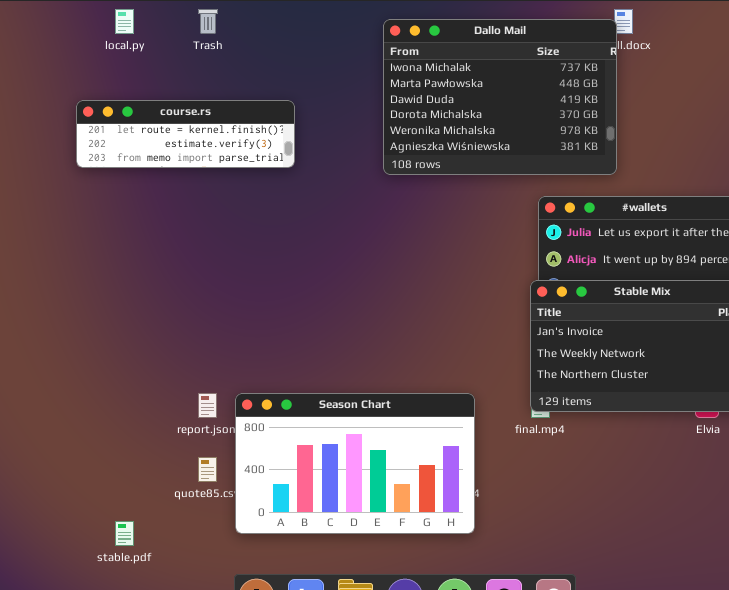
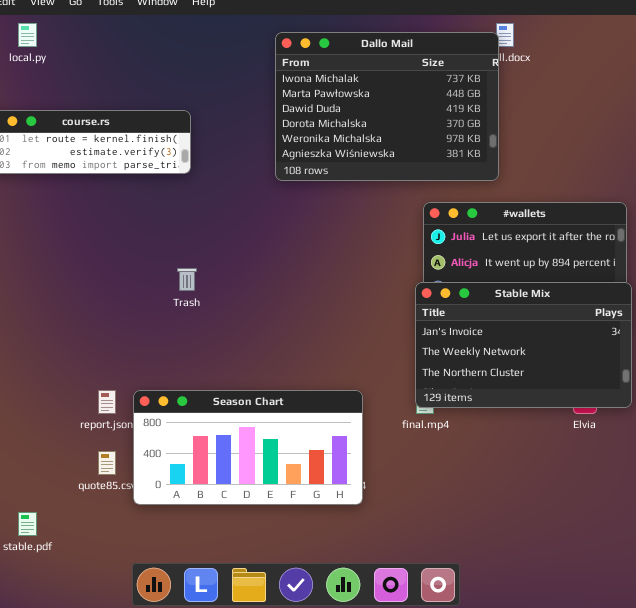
Trash: [198,9,218,34] -> [177,268,197,291], moved
Season Chart: [235,393,475,534] -> [133,390,363,505], resized

